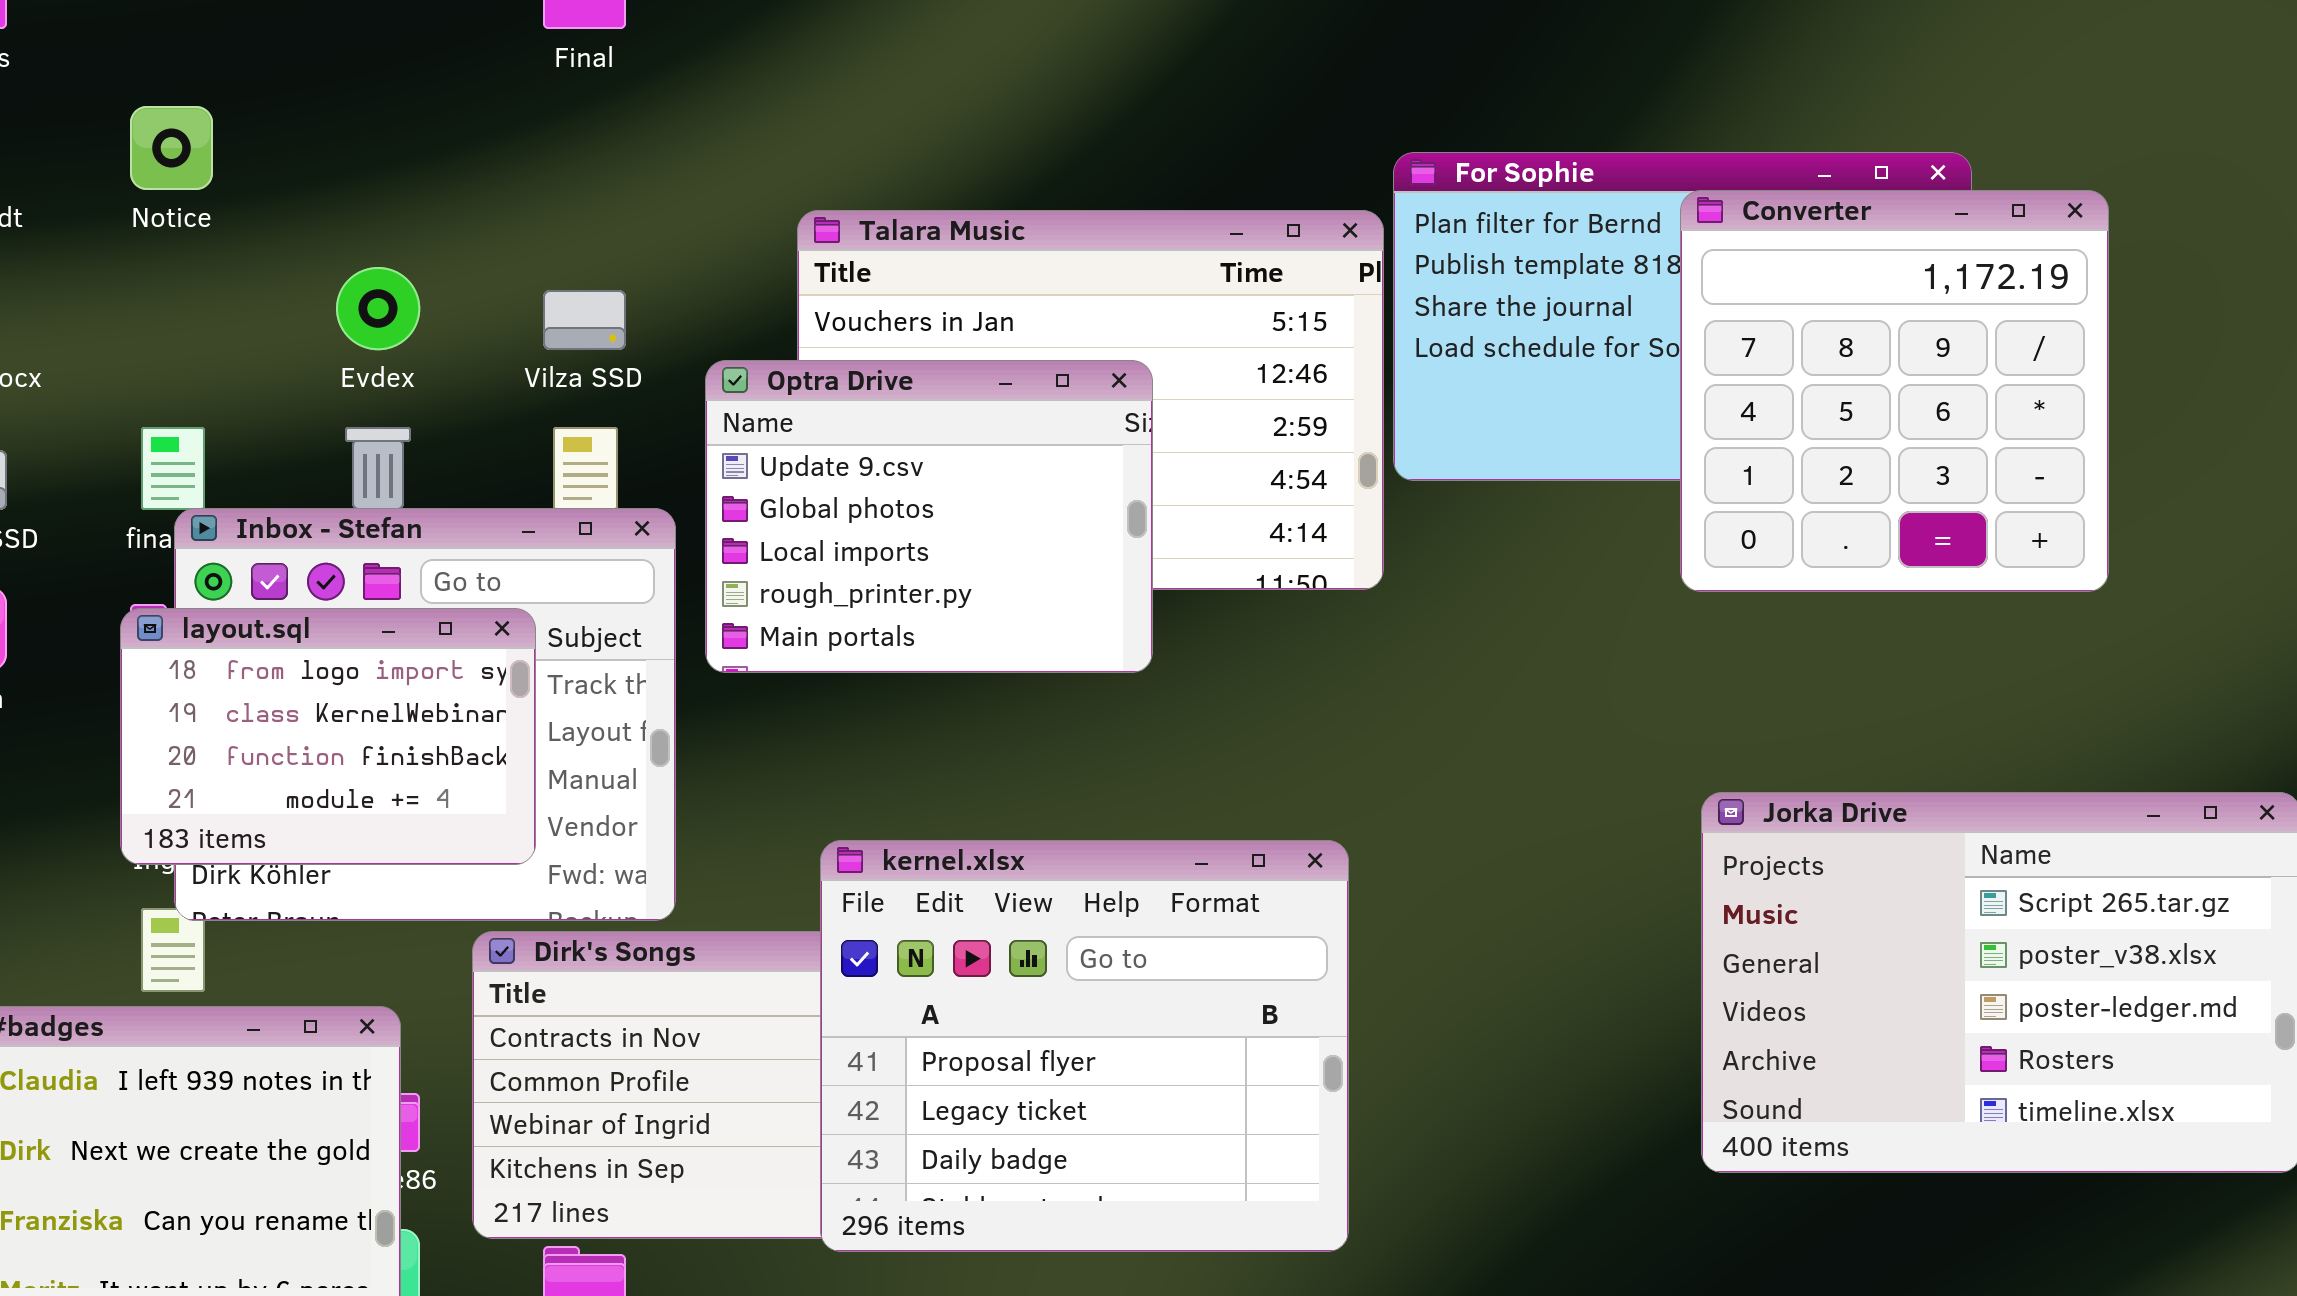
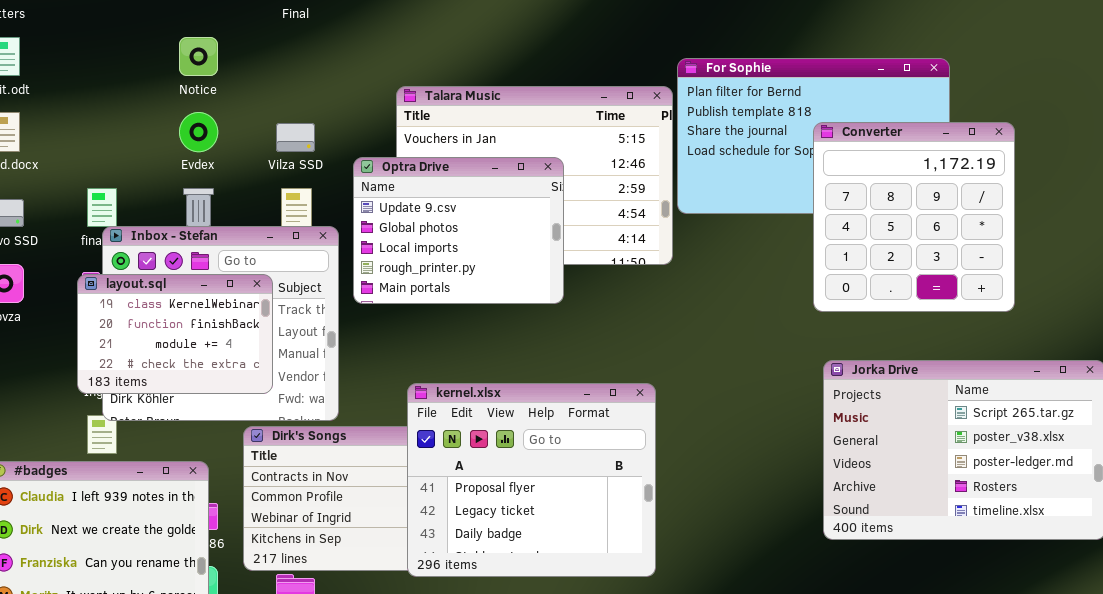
Notice: [130,106,213,190] -> [179,37,218,76], moved
Converter: [1680,190,2109,592] -> [813,122,1015,312], moved
layout.sql: [120,608,536,865] -> [77,274,273,394], scrolled down 1 row

